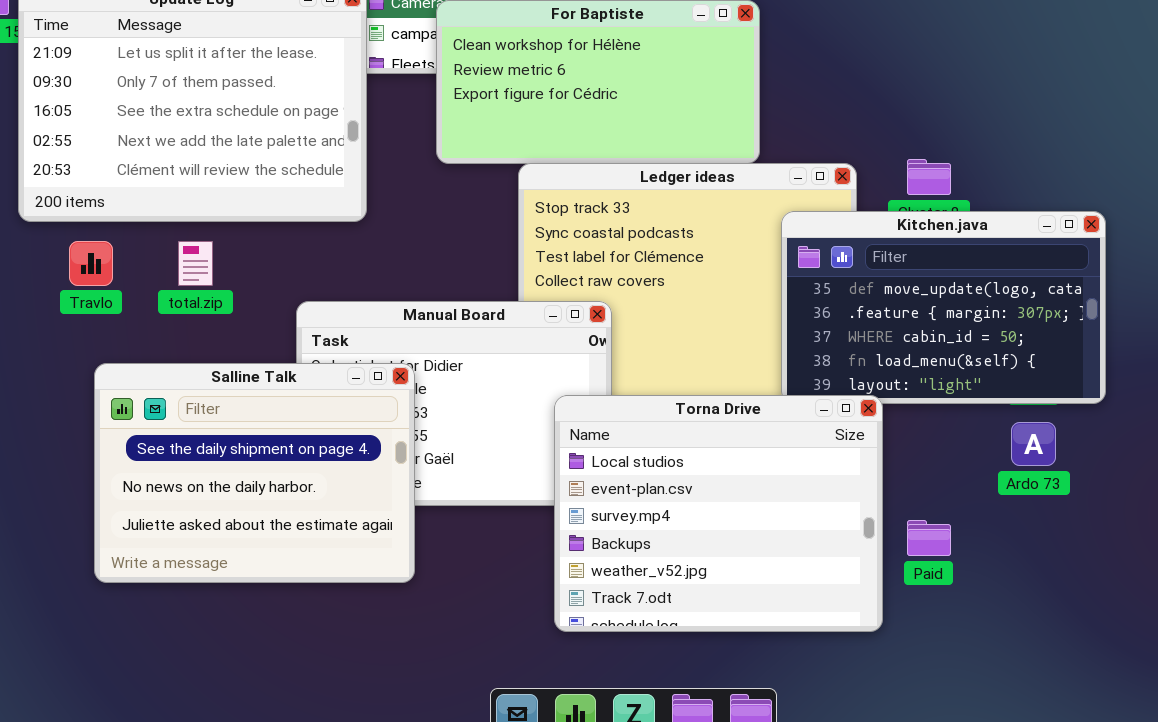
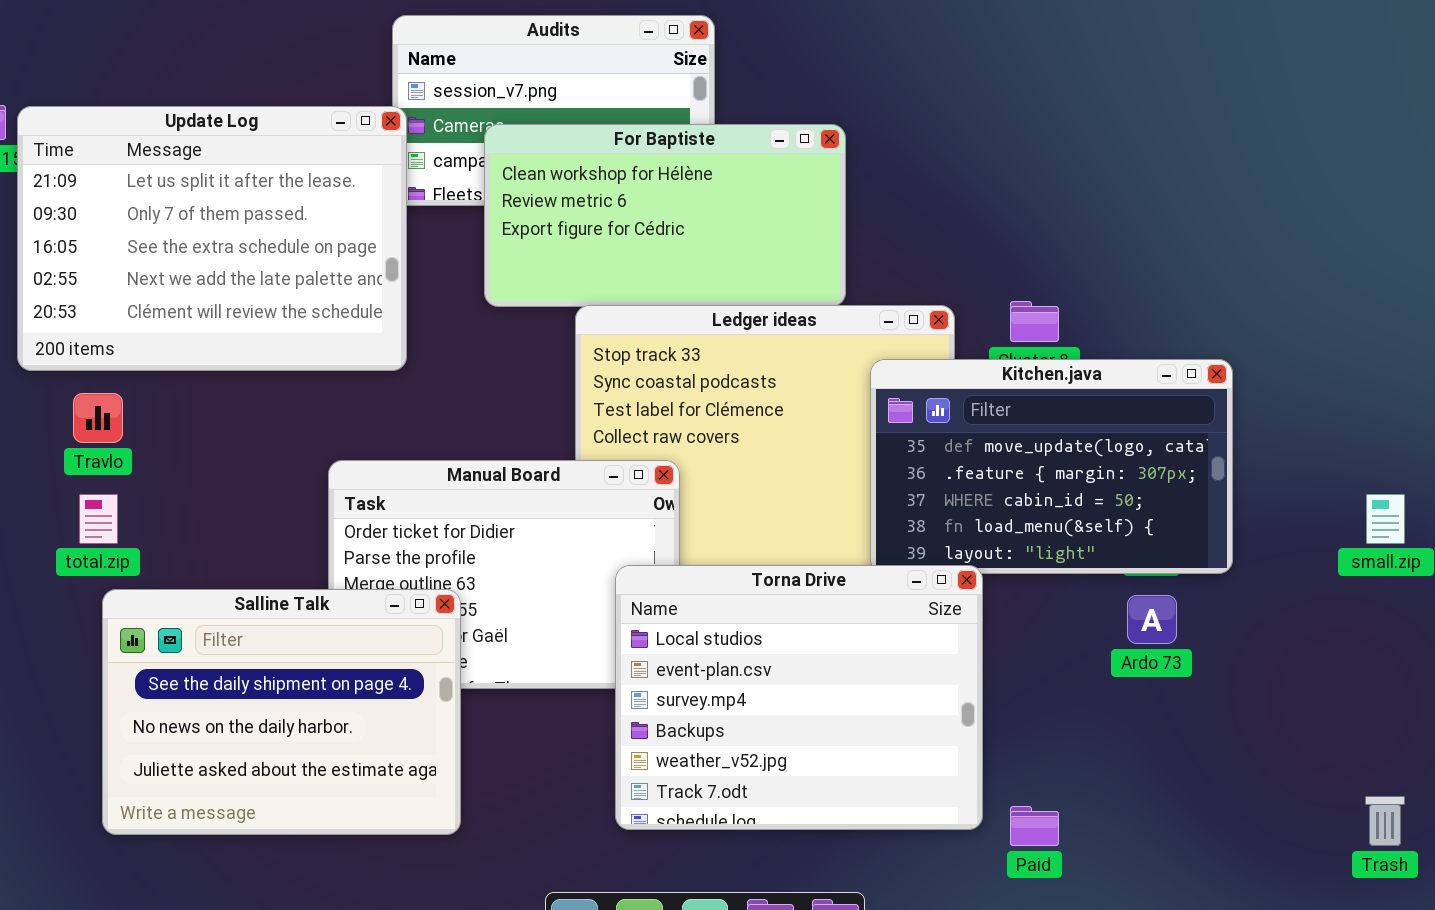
total.zip: [178,241,213,286] -> [79,494,118,544], moved
Salline Talk: [94,363,415,583] -> [102,589,461,835], moved
Paid: [907,520,951,556] -> [1010,806,1059,846], moved

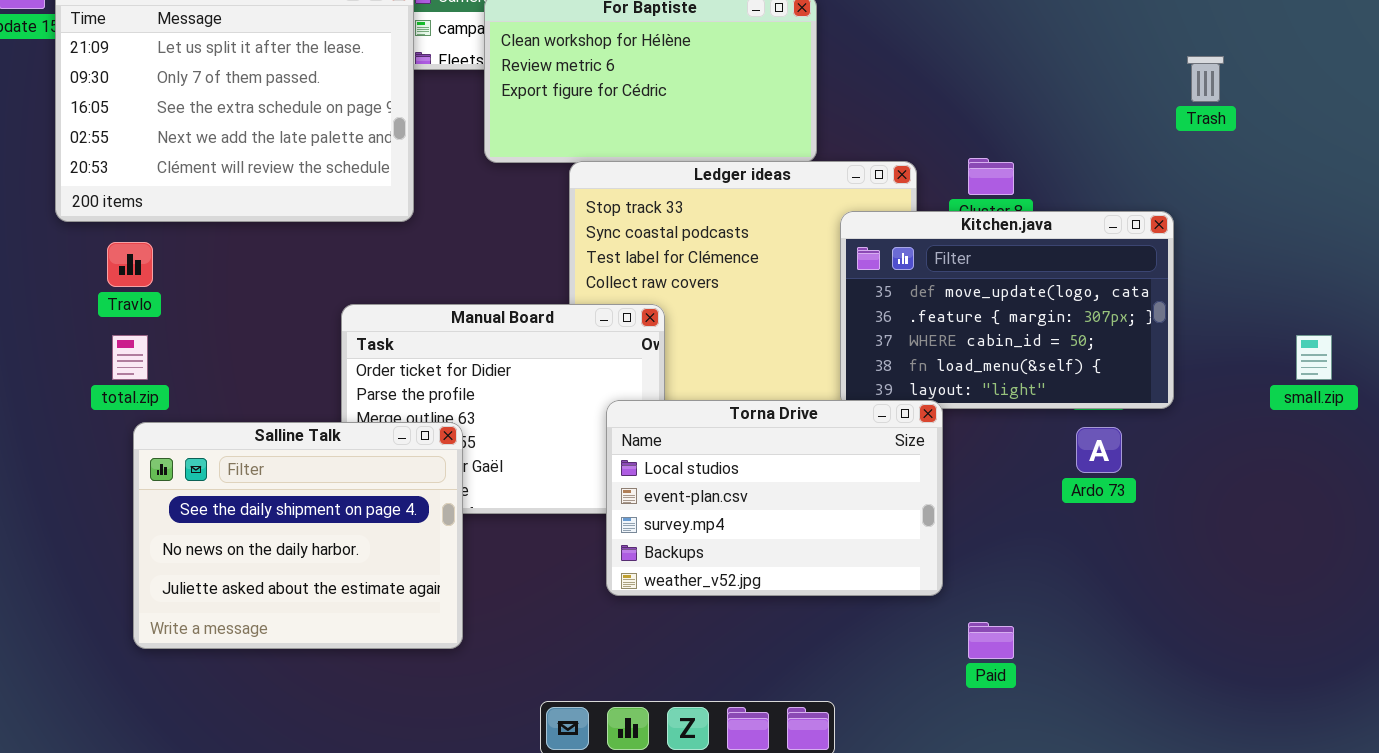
Torna Drive: [615,565,983,830] -> [606,400,943,596], resized
Trash: [1365,796,1405,846] -> [1187,56,1224,102], moved

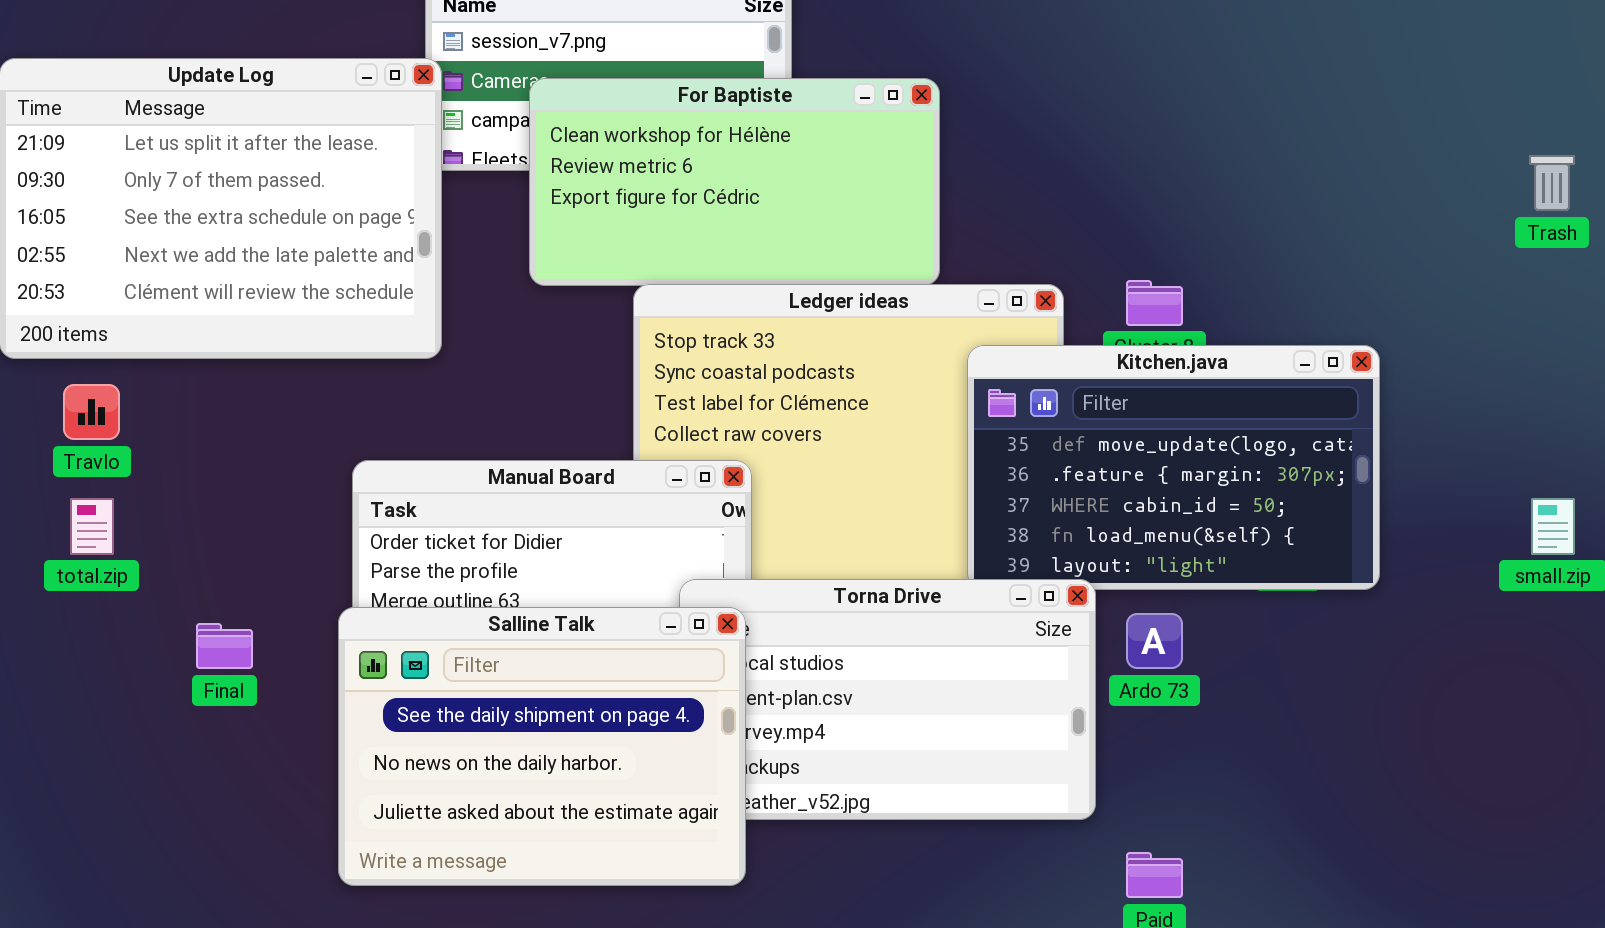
Trash: [1187,56,1224,102] -> [1529,155,1575,211], moved
Salline Talk: [133,422,463,649] -> [338,607,746,886], moved
Ardo 73: [1076,427,1122,473] -> [1126,613,1183,669], moved

